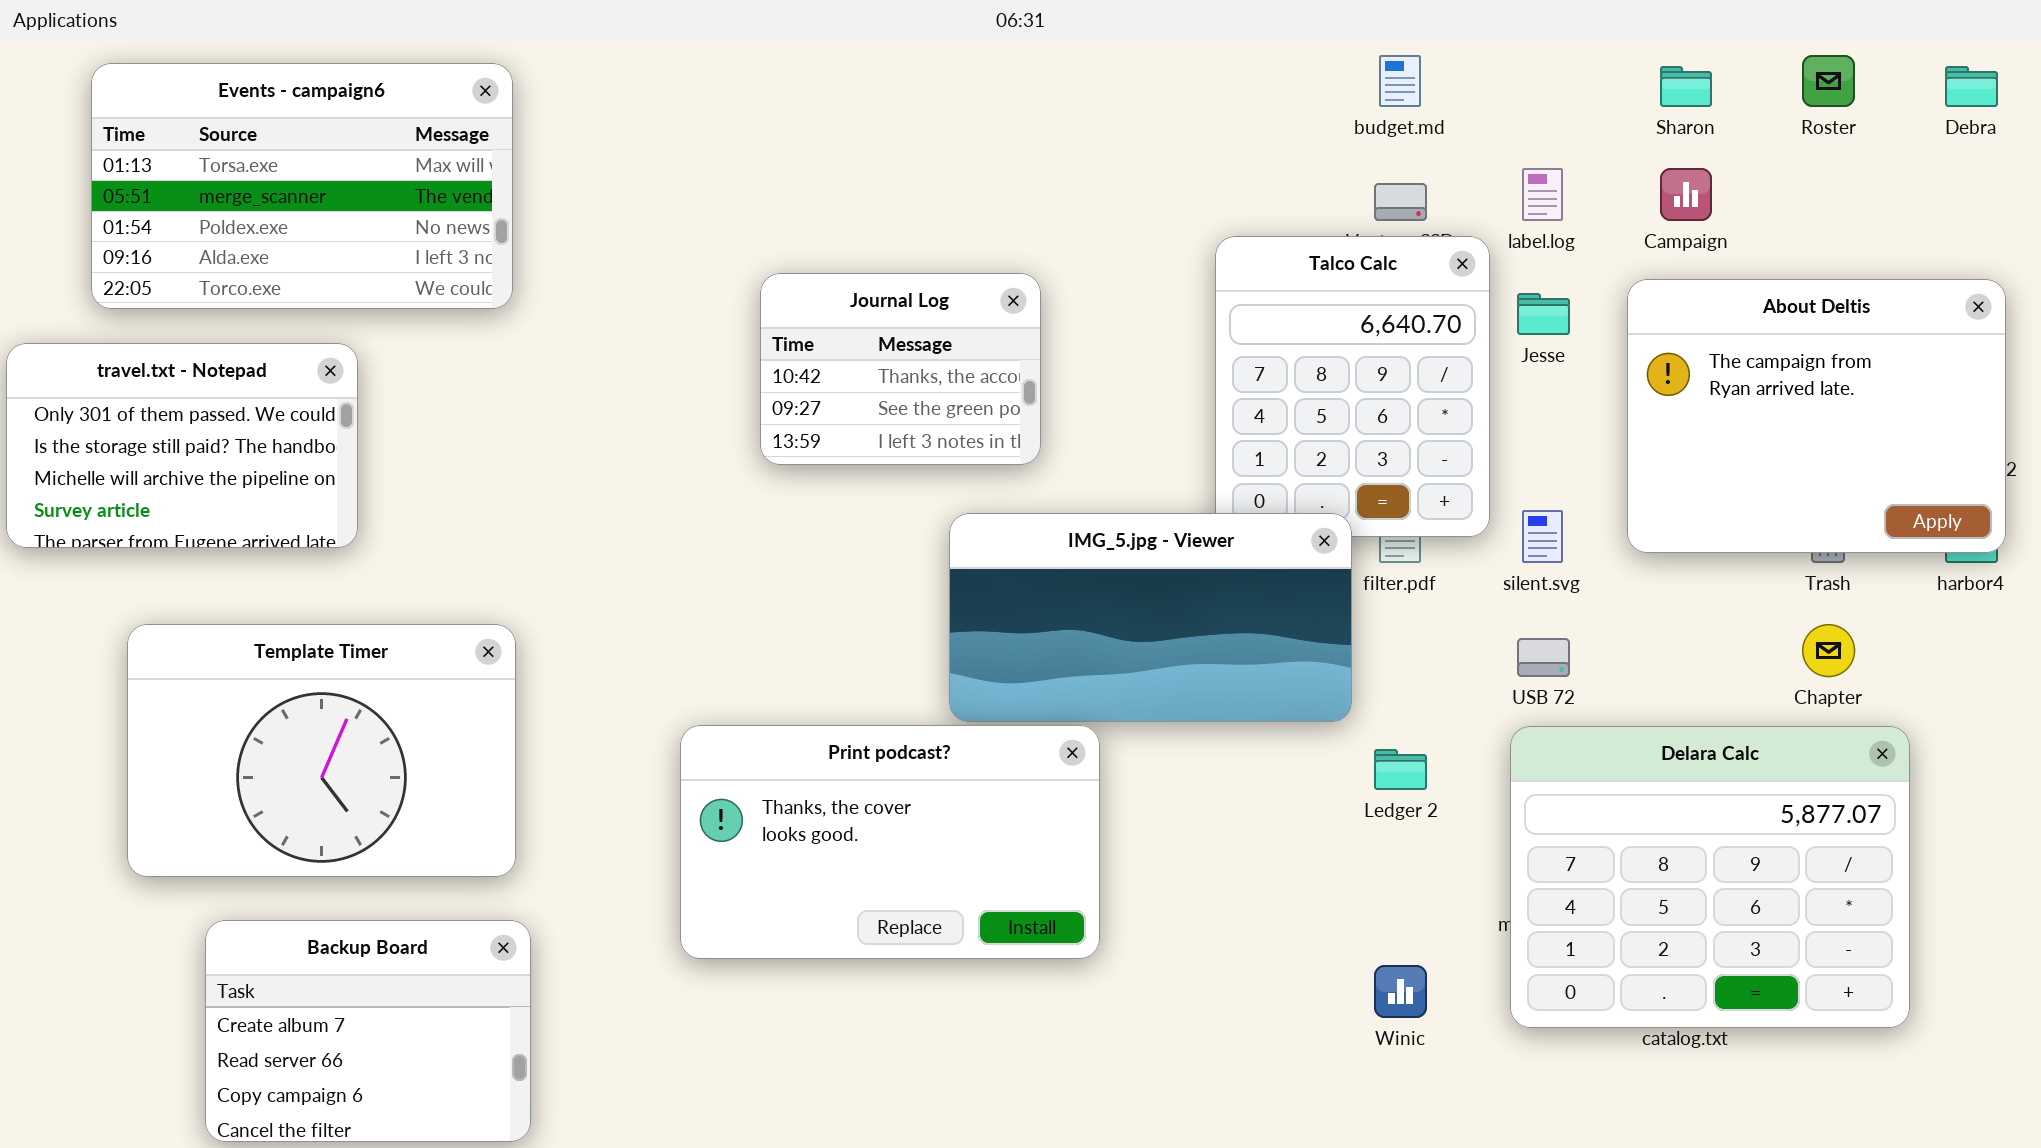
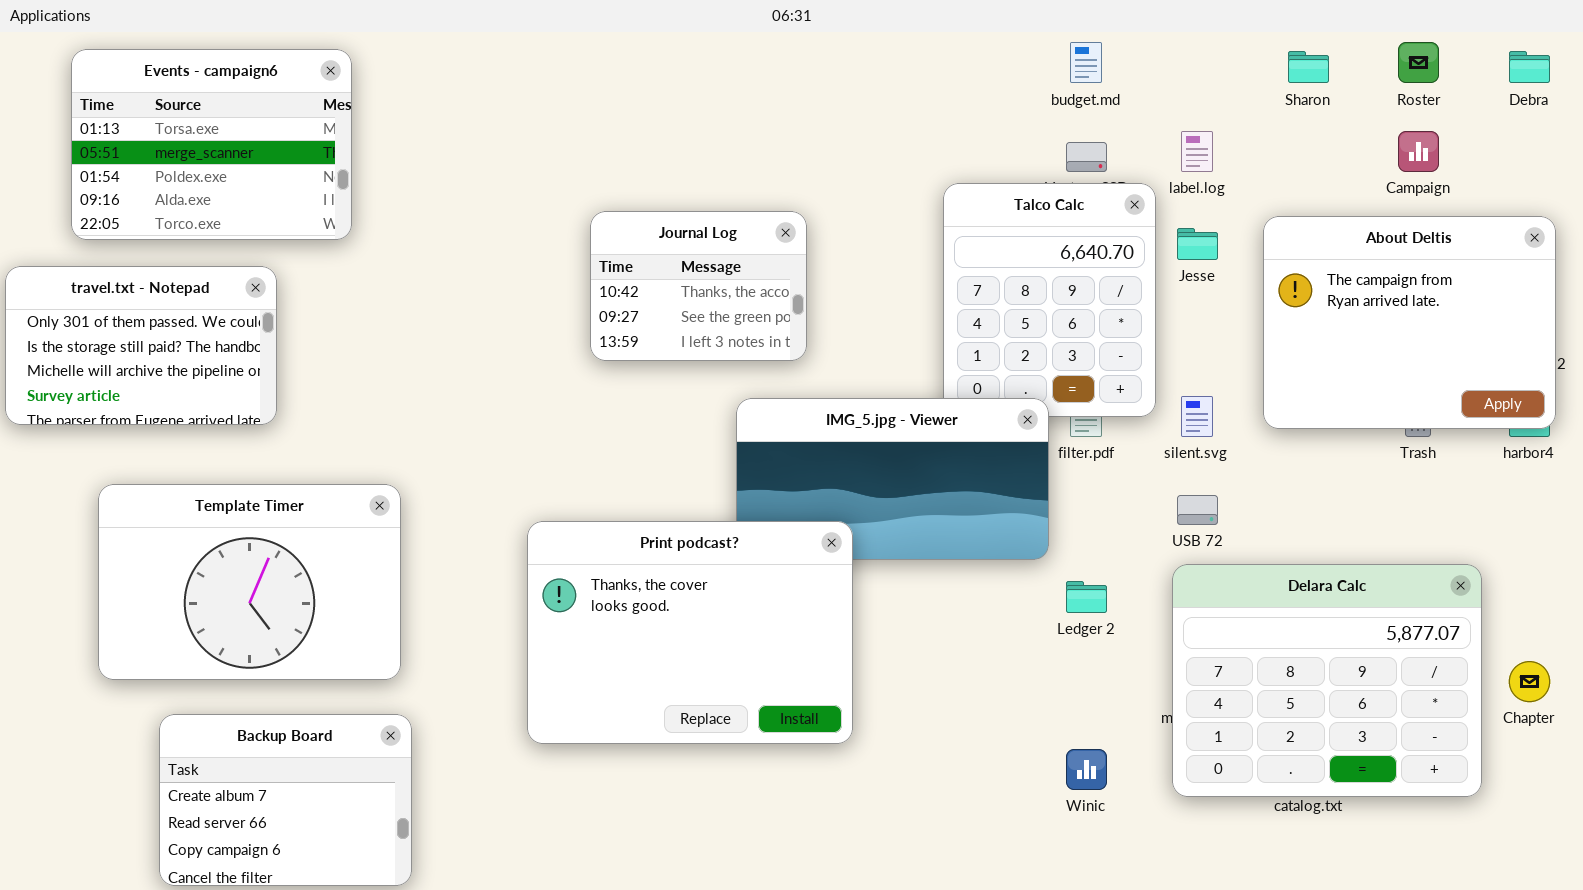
Events - campaign6: [91,63,513,309] -> [71,49,352,240], resized
Campaign: [1660,168,1712,221] -> [1398,131,1439,172], moved
Chapter: [1802,624,1855,677] -> [1509,661,1550,702], moved
Print podcast?: [680,725,1100,959] -> [527,521,853,744], resized

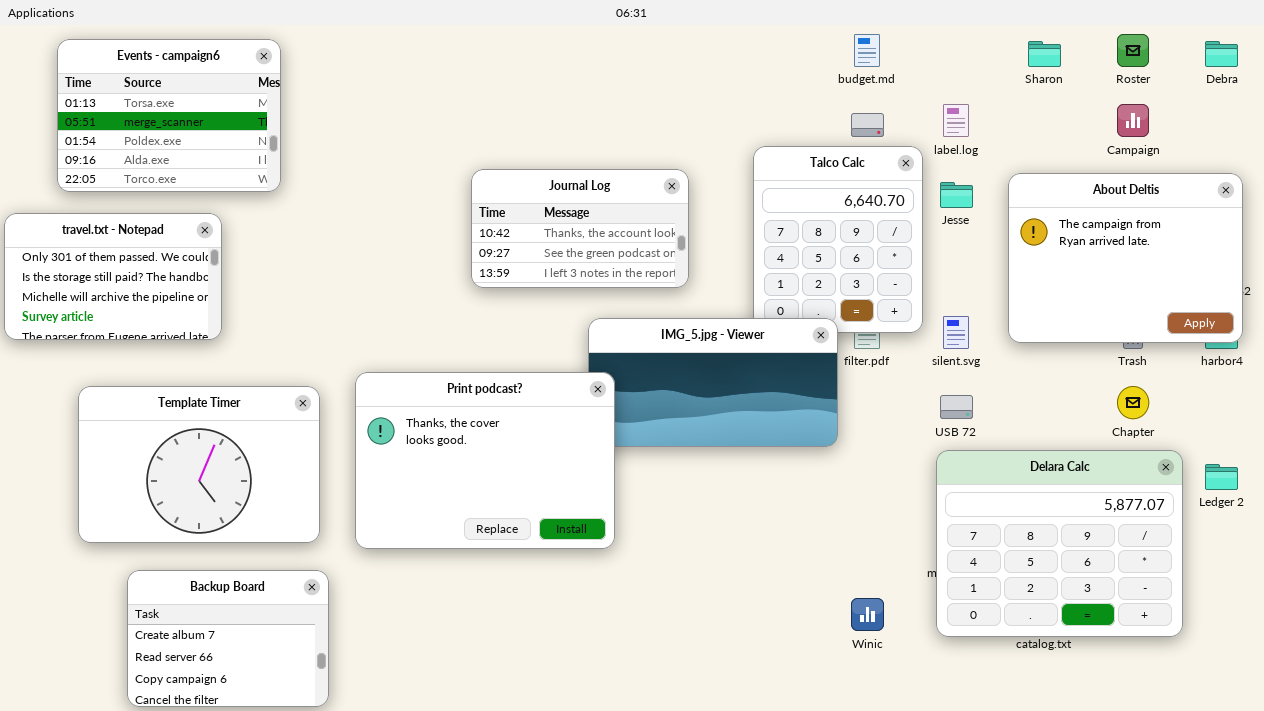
Journal Log: [590,211,807,361] -> [471,169,689,288], resized
Print podcast?: [527,521,853,744] -> [355,372,615,549], moved
Ledger 2: [1066,581,1107,613] -> [1205,464,1238,490], moved
Chapter: [1509,661,1550,702] -> [1117,386,1149,419], moved

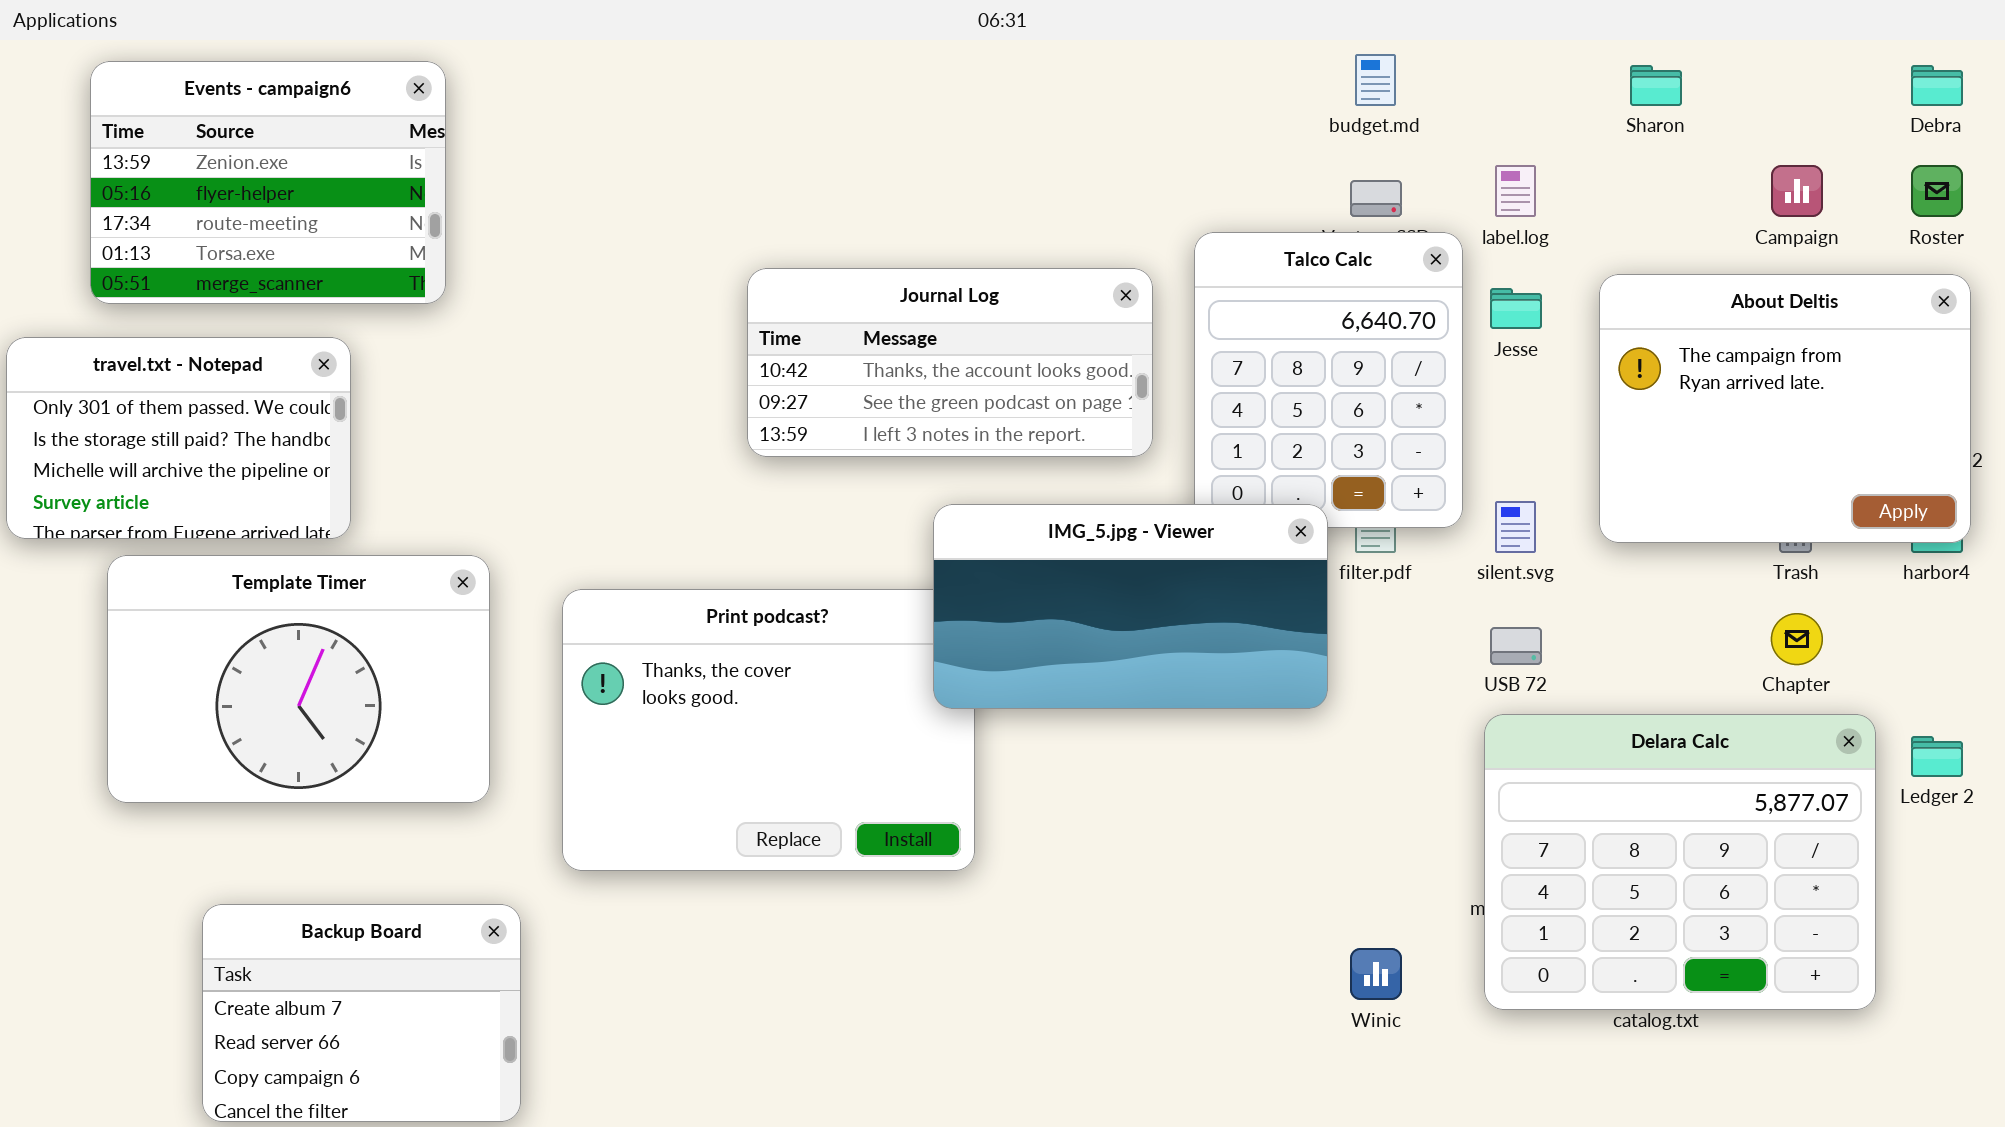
Roster: [1117,34,1149,67] -> [1911,165,1963,217], moved
Events - campaign6: [57,39,281,192] -> [90,61,446,304], scrolled up 3 rows
Journal Log: [471,169,689,288] -> [747,268,1153,457], resized
IMG_5.jpg - Viewer: [588,318,838,447] -> [933,504,1328,709], raised
Template Timer: [78,386,320,543] -> [107,555,490,803], moved

